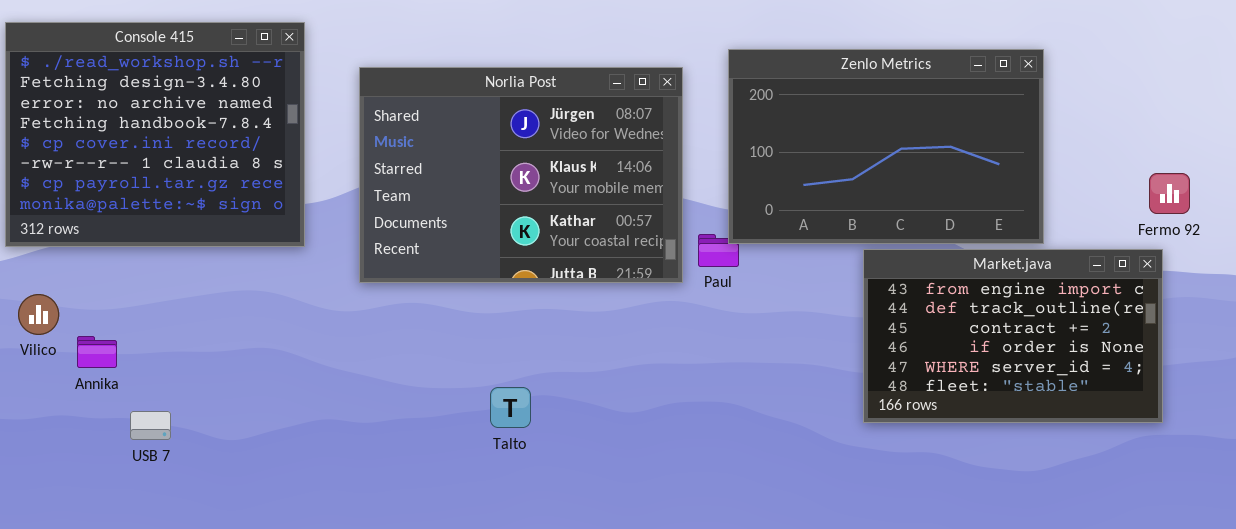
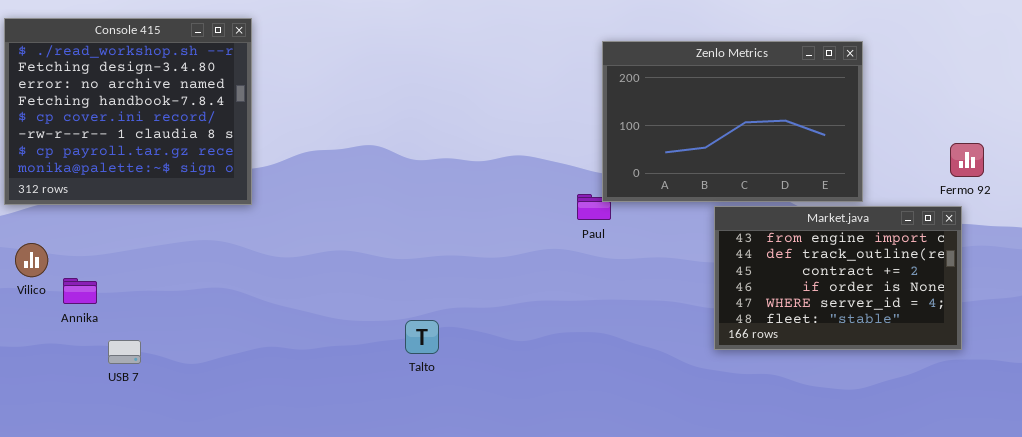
Norlia Post: [359,67,683,283] -> none, closed

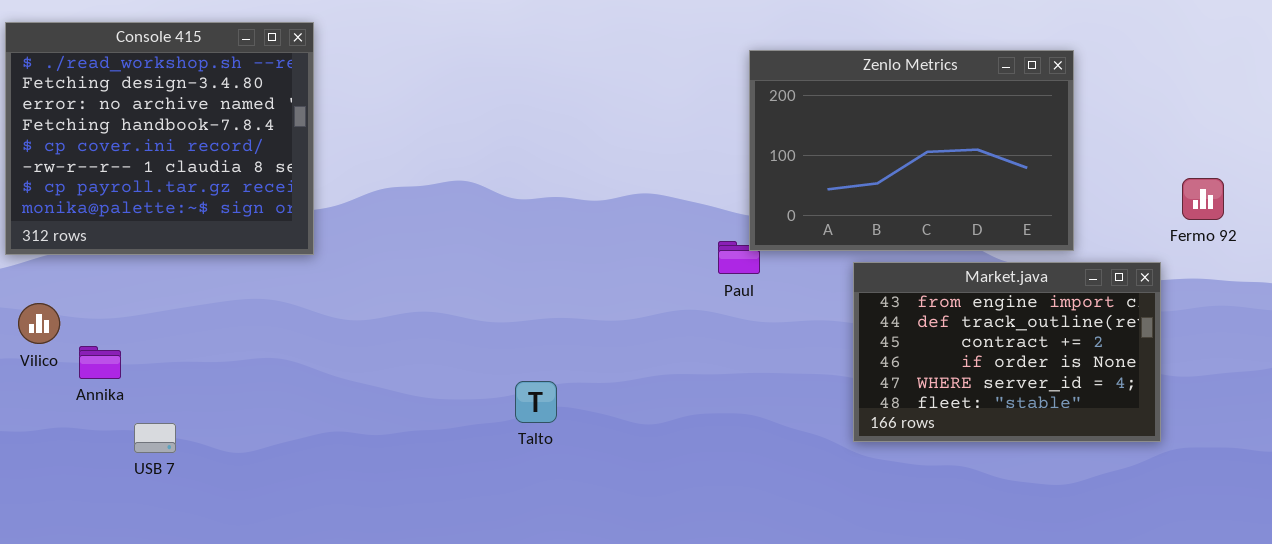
Market.java: [714,206,962,350] -> [853,262,1161,442], moved
Talto: [405,320,439,354] -> [515,381,557,423], moved

